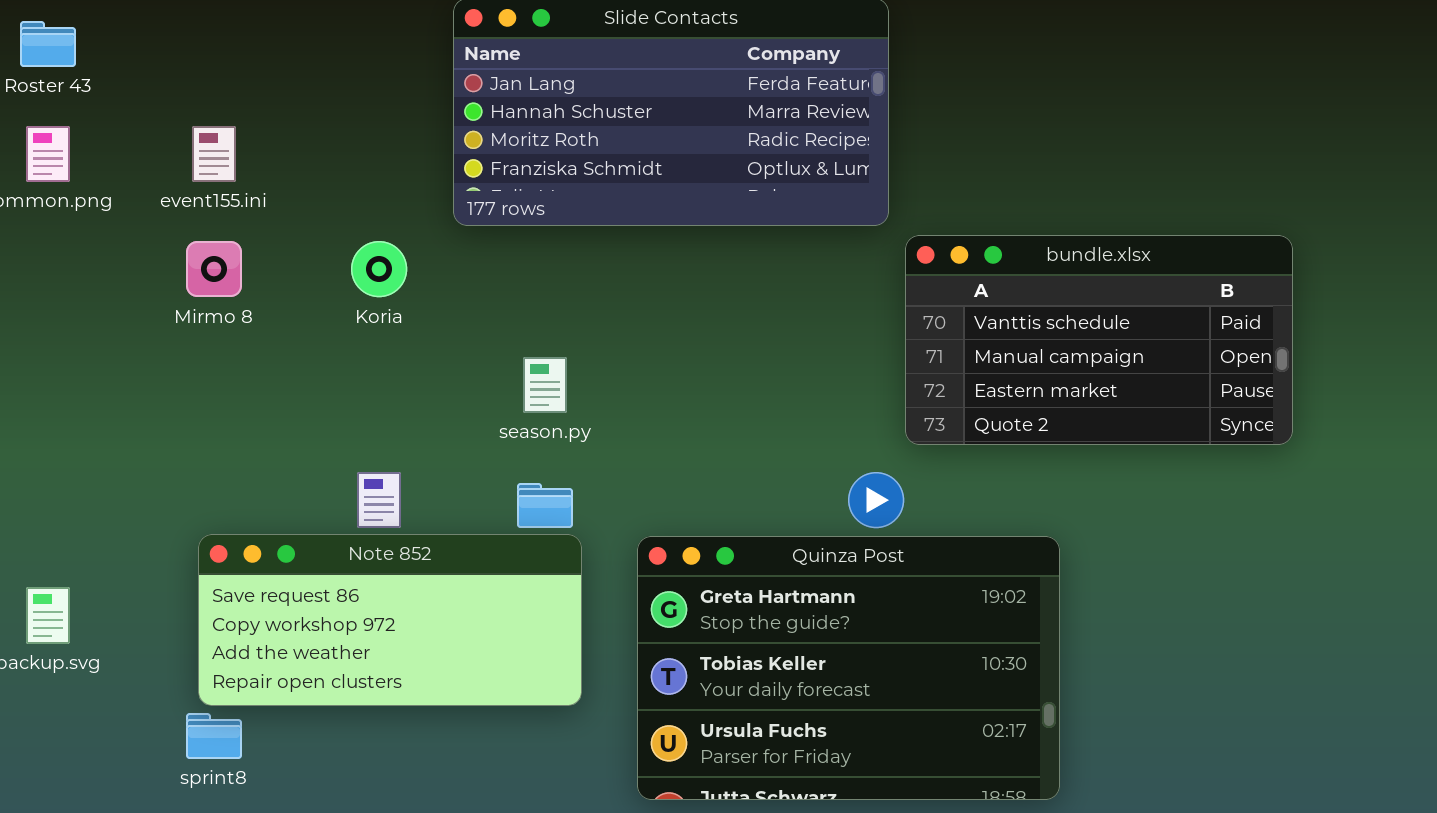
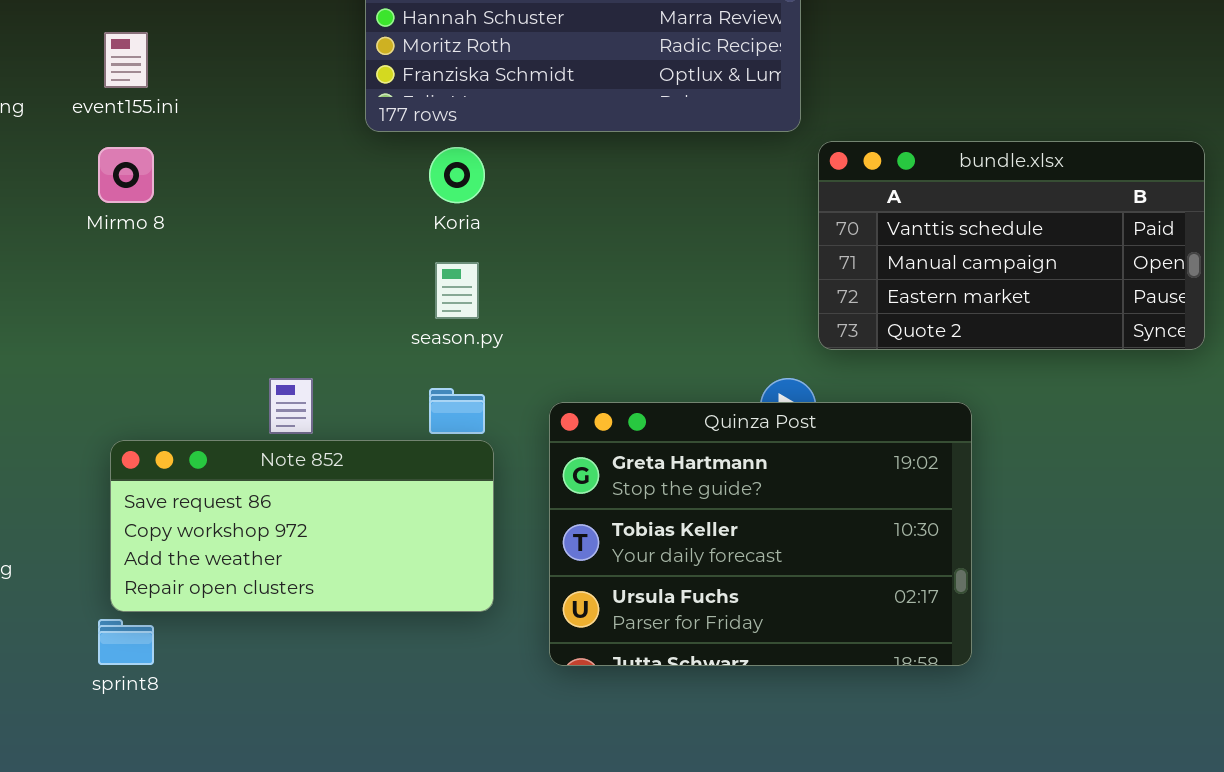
Koria: [351,241,407,297] -> [429,147,485,203], moved
Quinza Post: [637,536,1060,800] -> [549,402,972,666], moved

